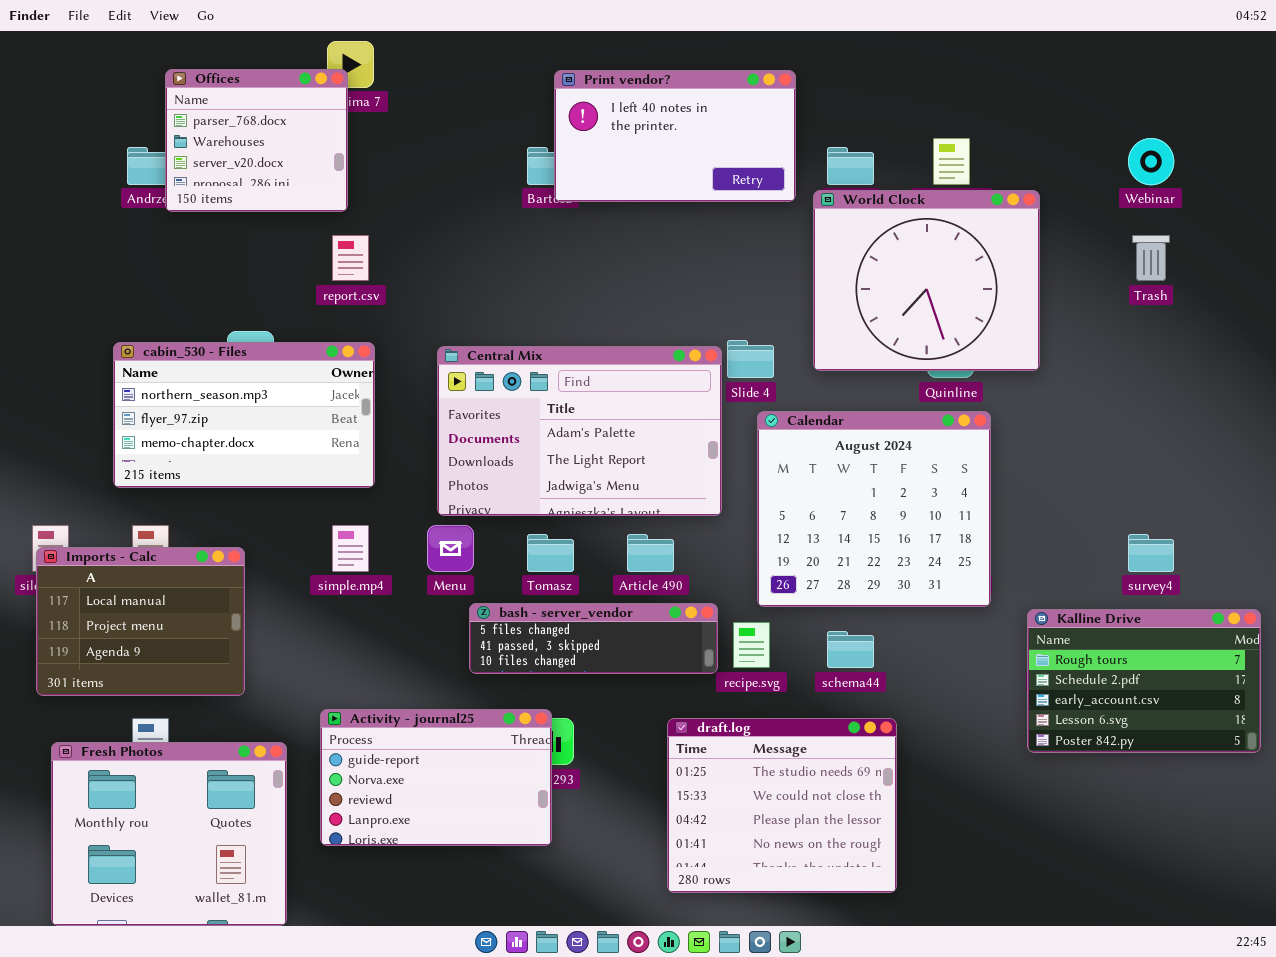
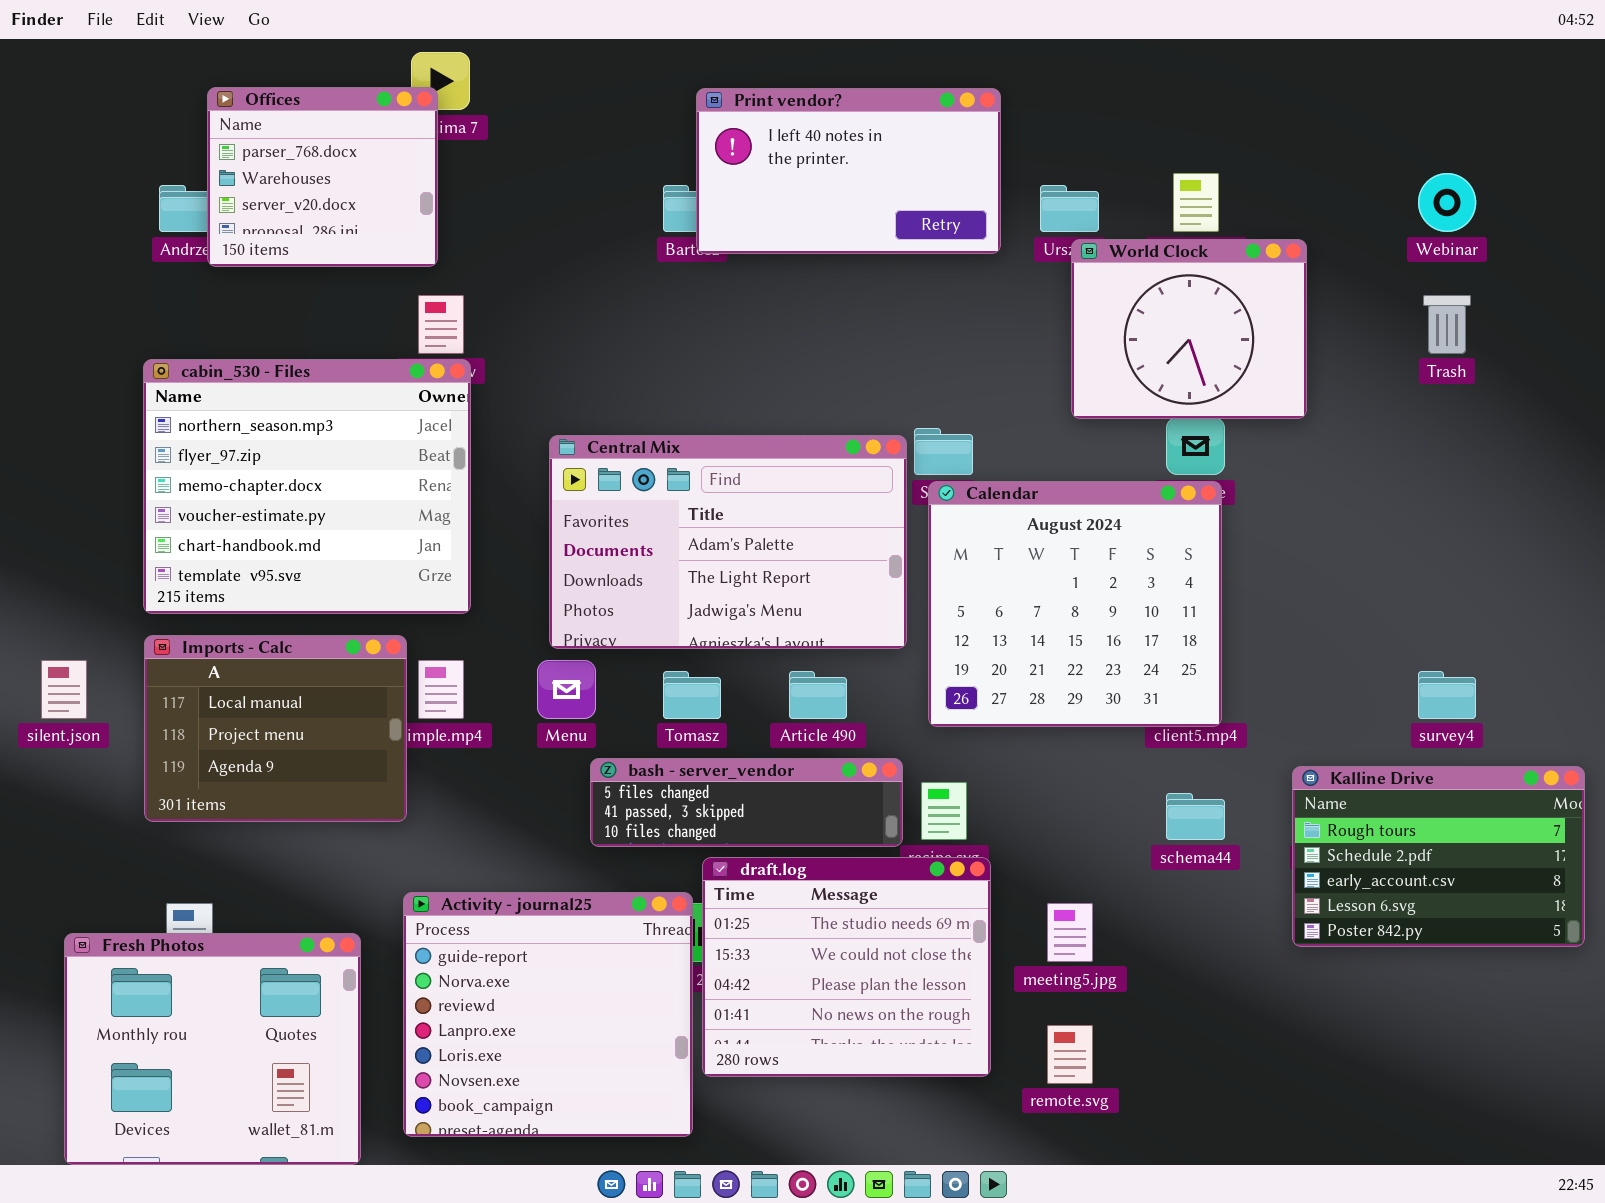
World Clock: [813,190,1040,371] -> [1071,239,1307,419], resized
cabin_530 - Files: [113,342,375,488] -> [143,359,471,614], resized
Calendar: [757,411,991,607] -> [928,481,1222,727], moved
Imports - Calc: [36,547,245,696] -> [144,635,407,822], moved
schema44: [827,631,874,668] -> [1166,793,1225,840], moved
Activity - journal25: [320,709,552,846] -> [403,892,693,1137], resized
draft.log: [667,718,897,893] -> [702,857,991,1077], moved

